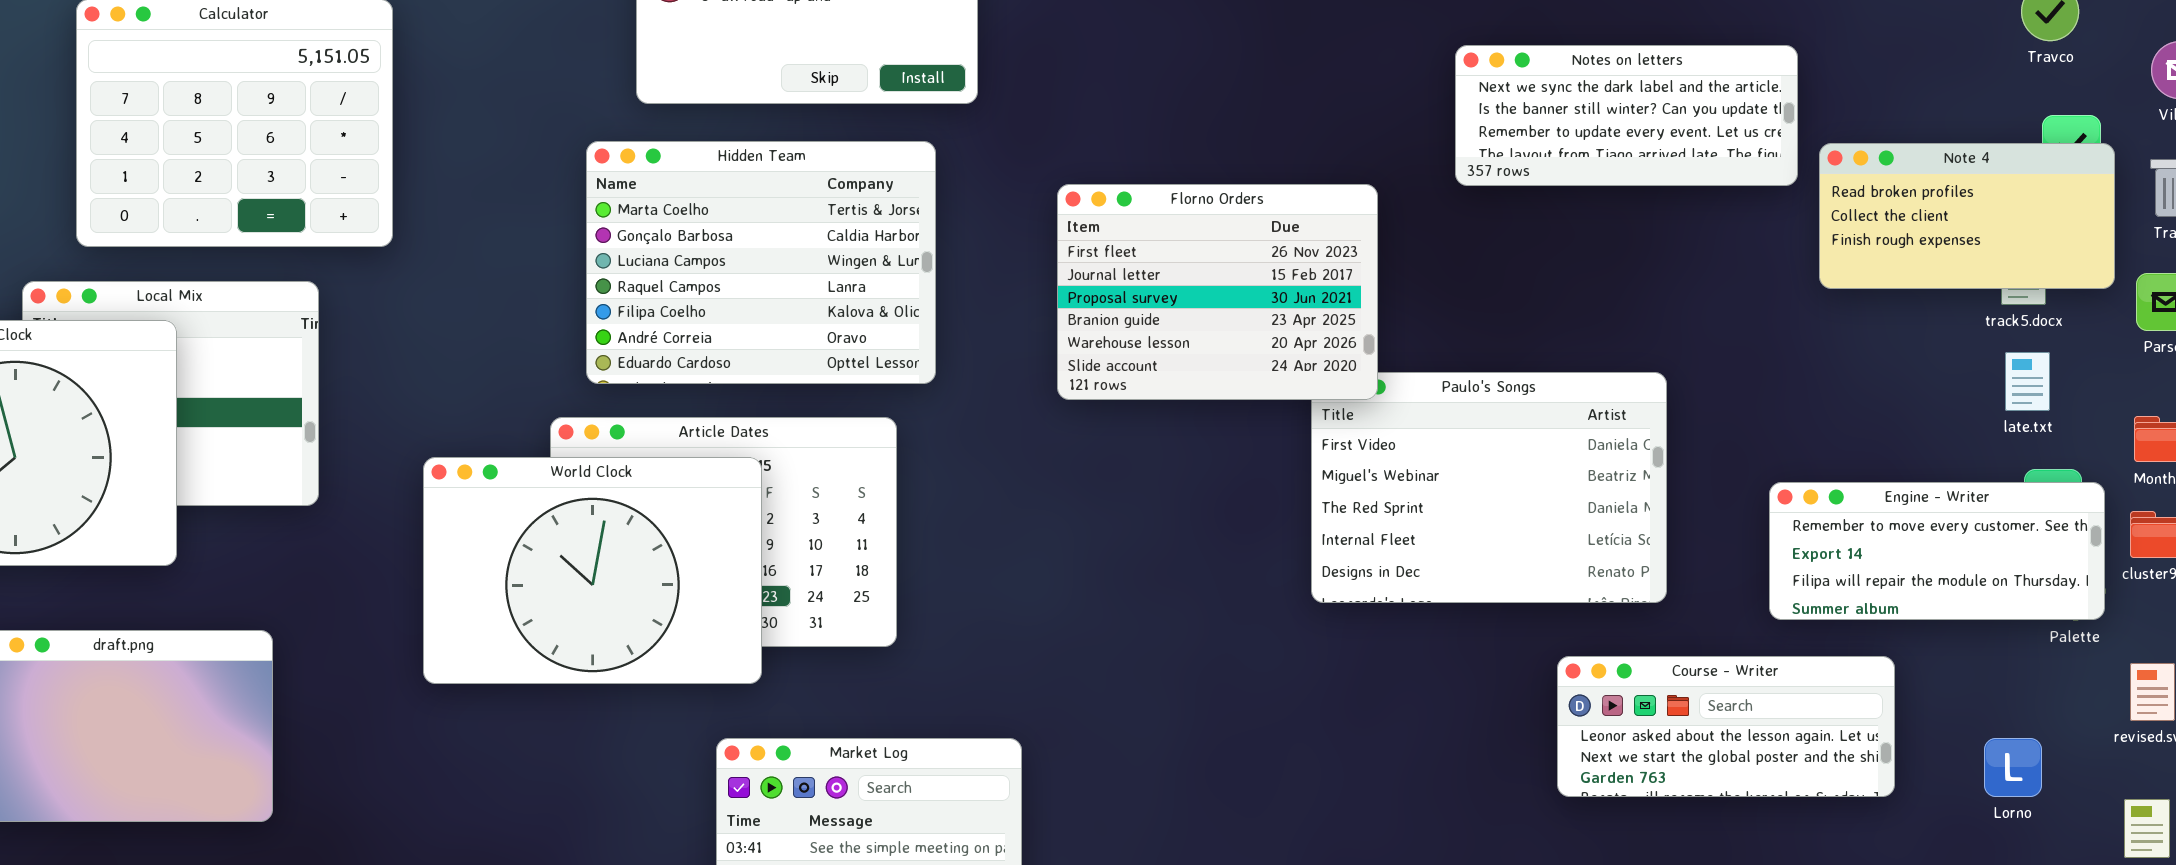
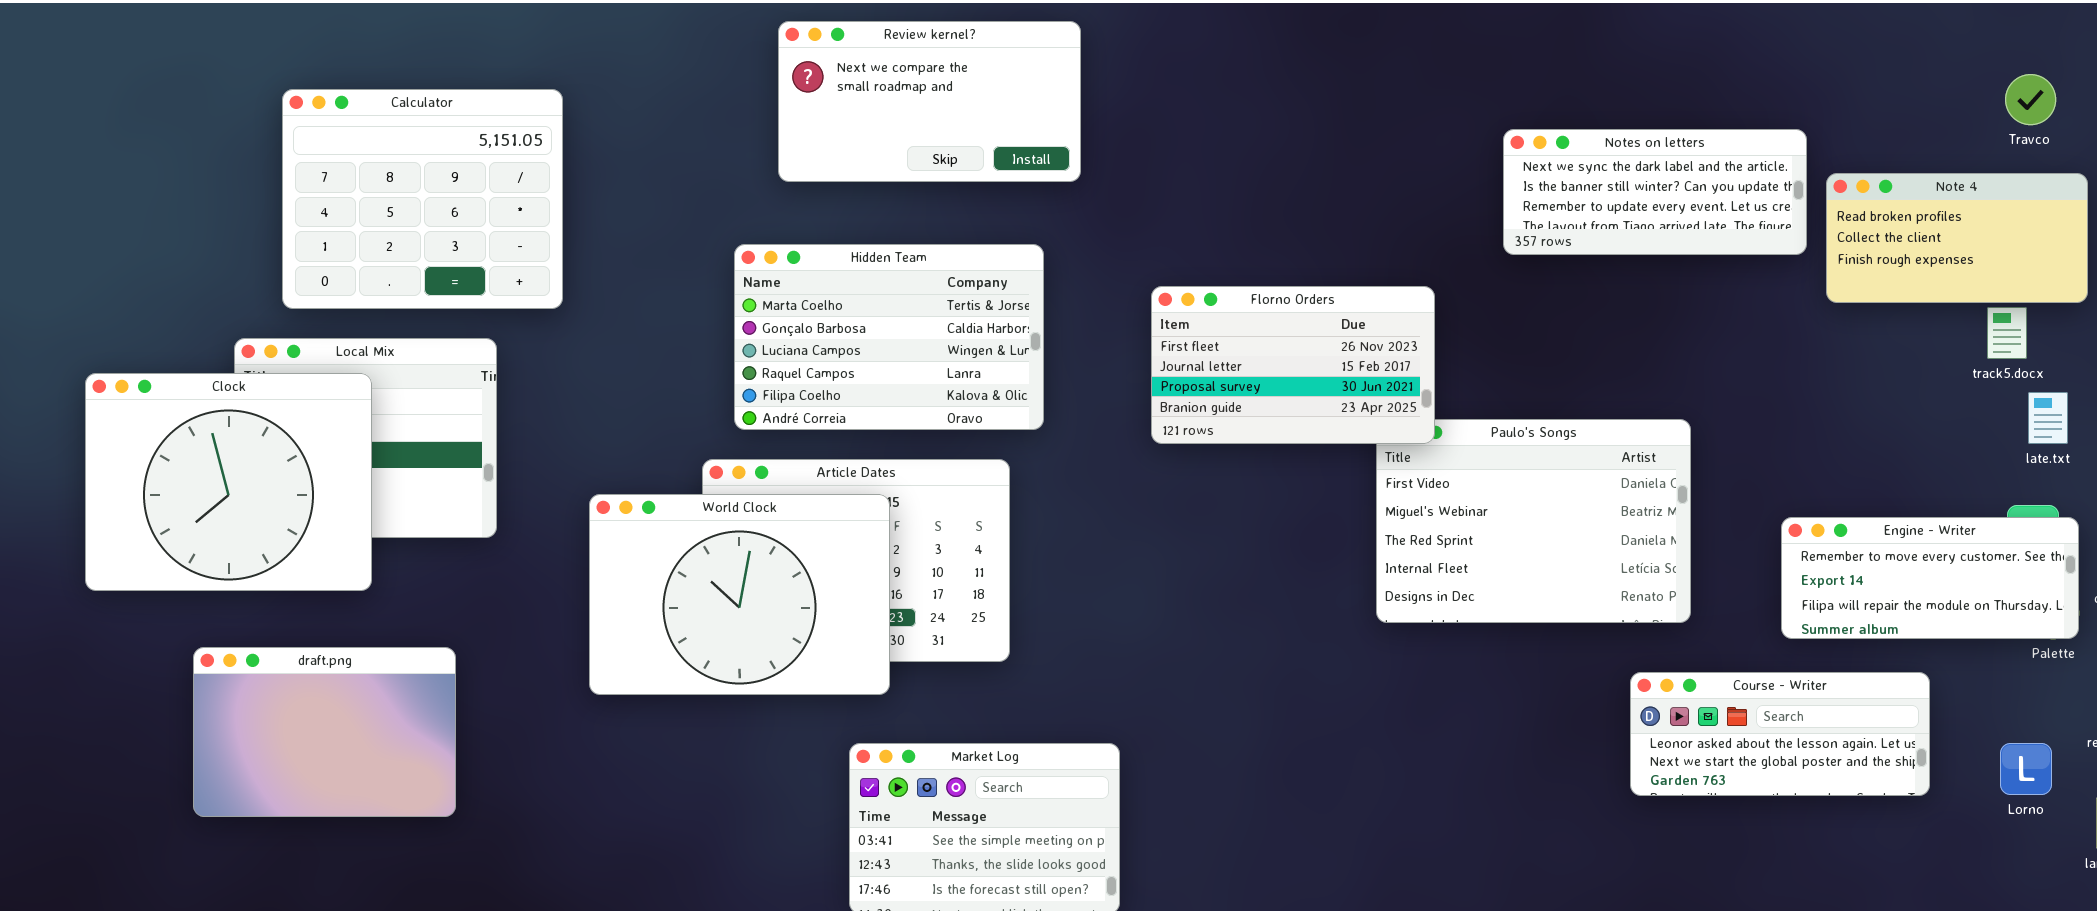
Hidden Team: [586,141,936,384] -> [734,244,1044,430], resized
Note 4: [1819,143,2115,289] -> [1826,173,2088,303], moved
Florno Orders: [1057,184,1378,400] -> [1151,286,1435,444], resized
late.txt: [2005,352,2050,411] -> [2028,392,2068,444], moved
Course - Writer: [1557,656,1895,797] -> [1630,672,1930,796], moved
Lorno: [1984,738,2042,797] -> [2000,743,2052,795], moved

